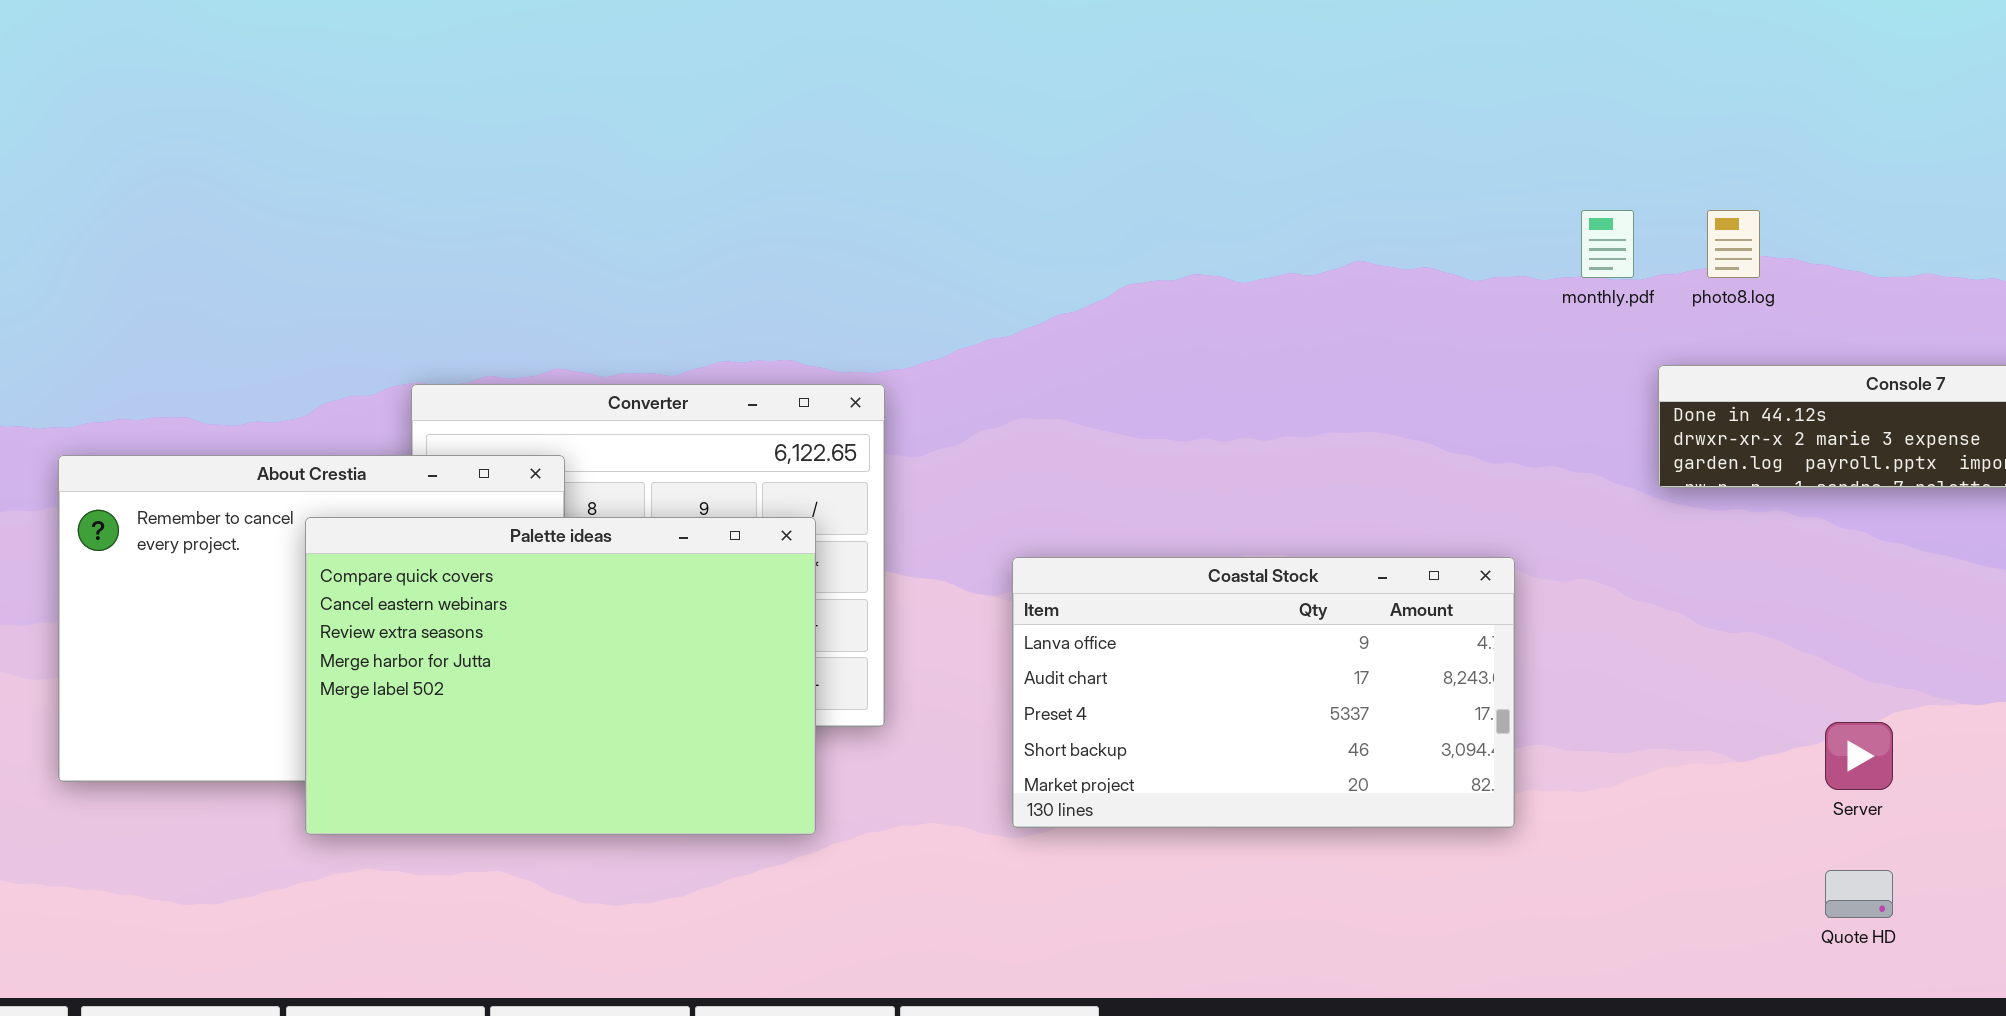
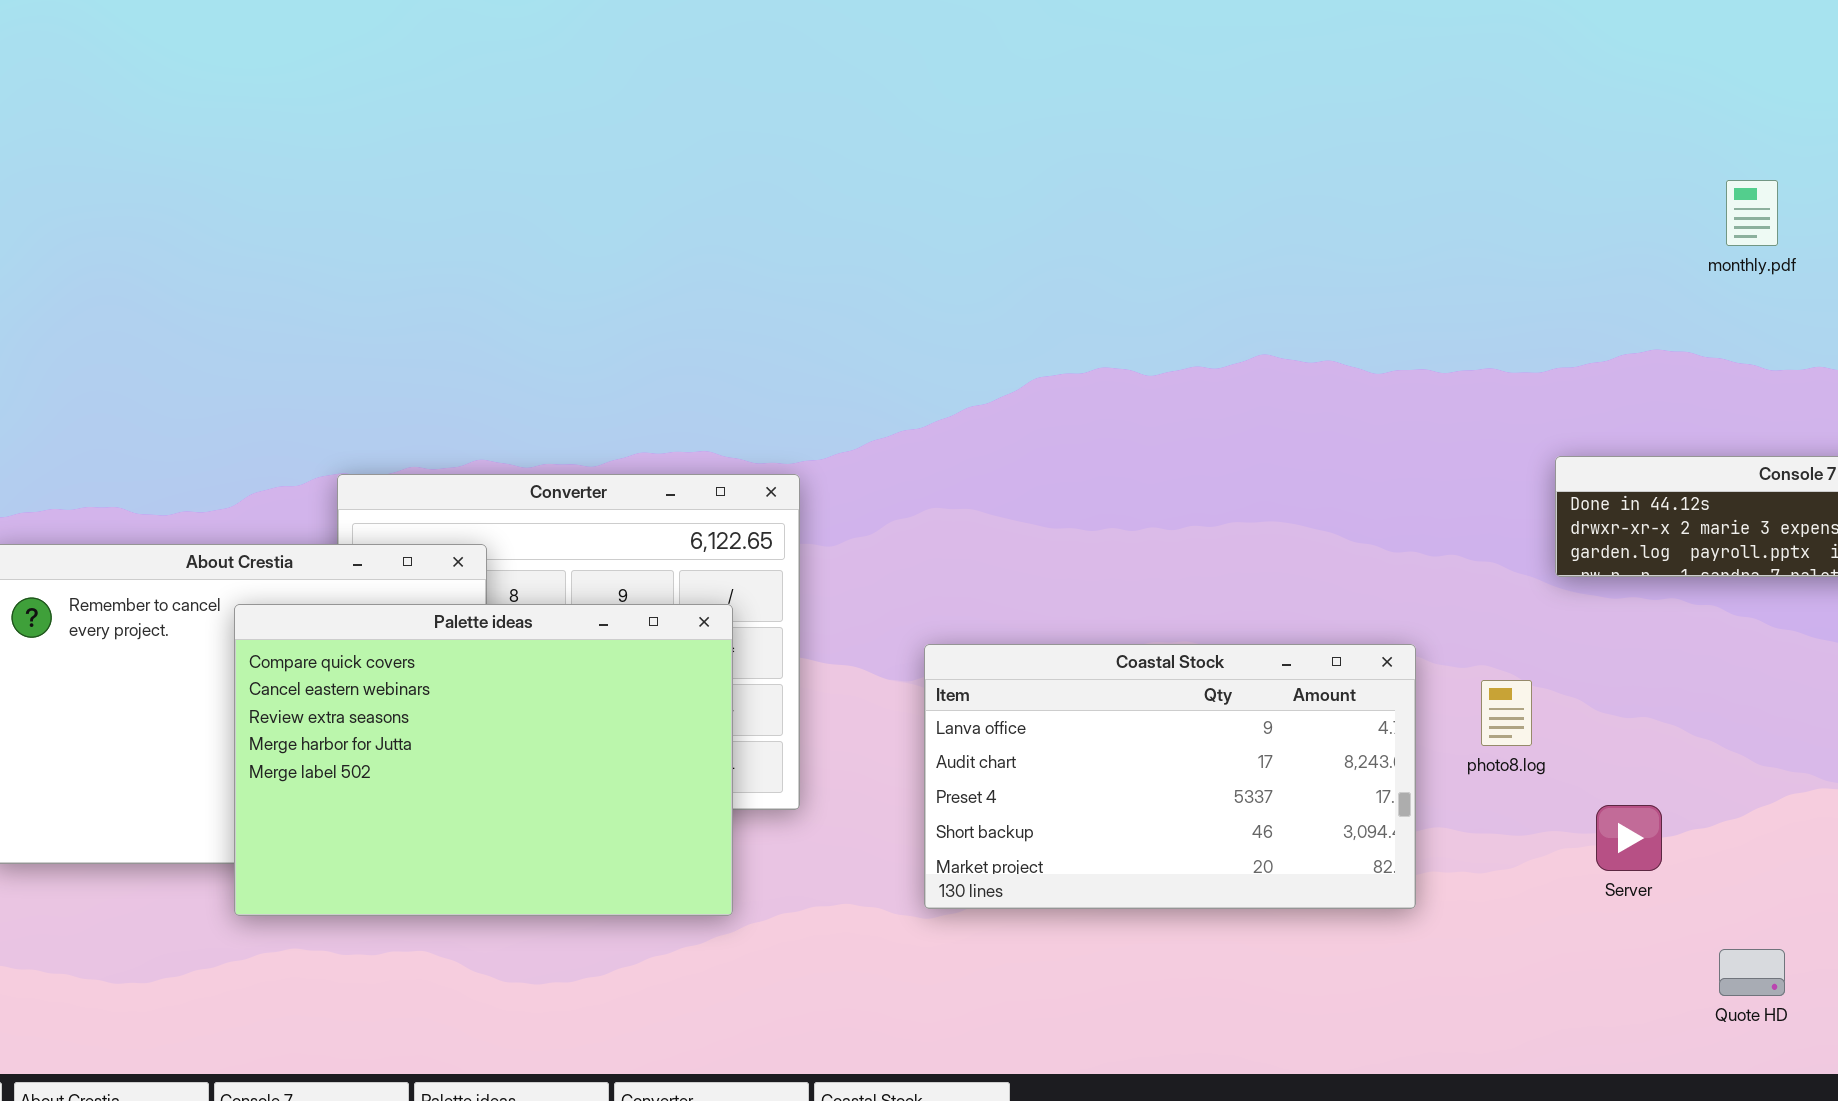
monthly.pdf: [1581,210,1634,278] -> [1726,180,1778,246], moved
photo8.log: [1707,210,1760,278] -> [1481,680,1532,746], moved
Server: [1825,722,1893,790] -> [1596,805,1662,871], moved

